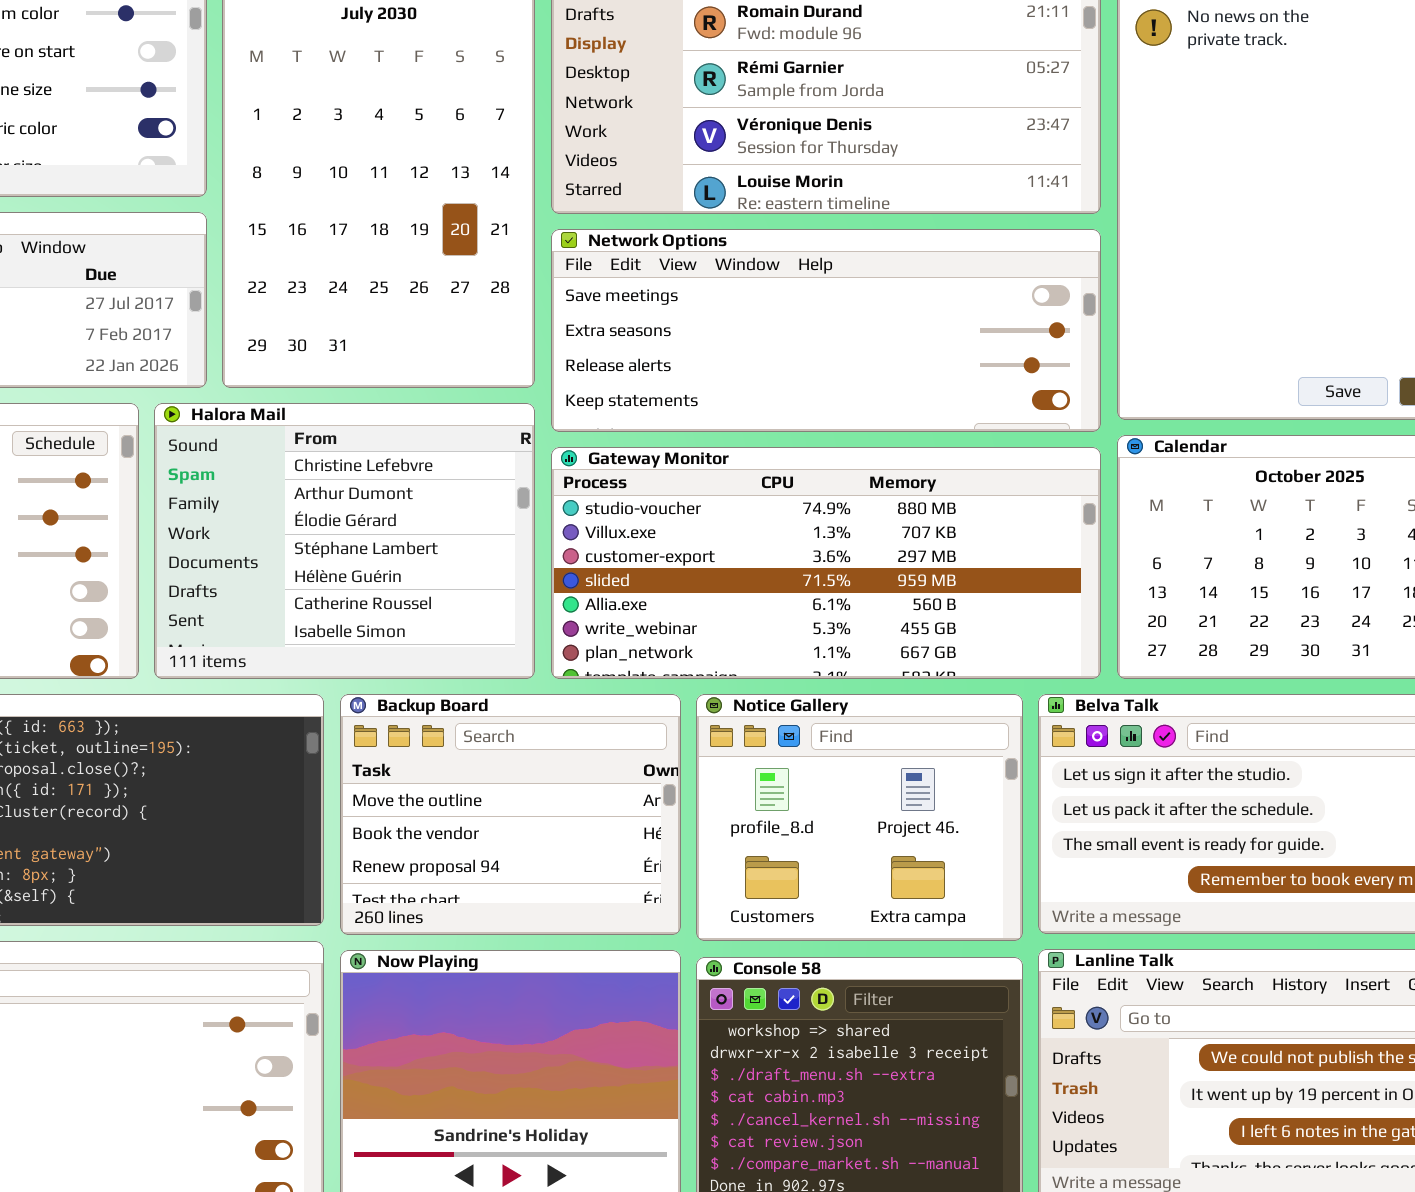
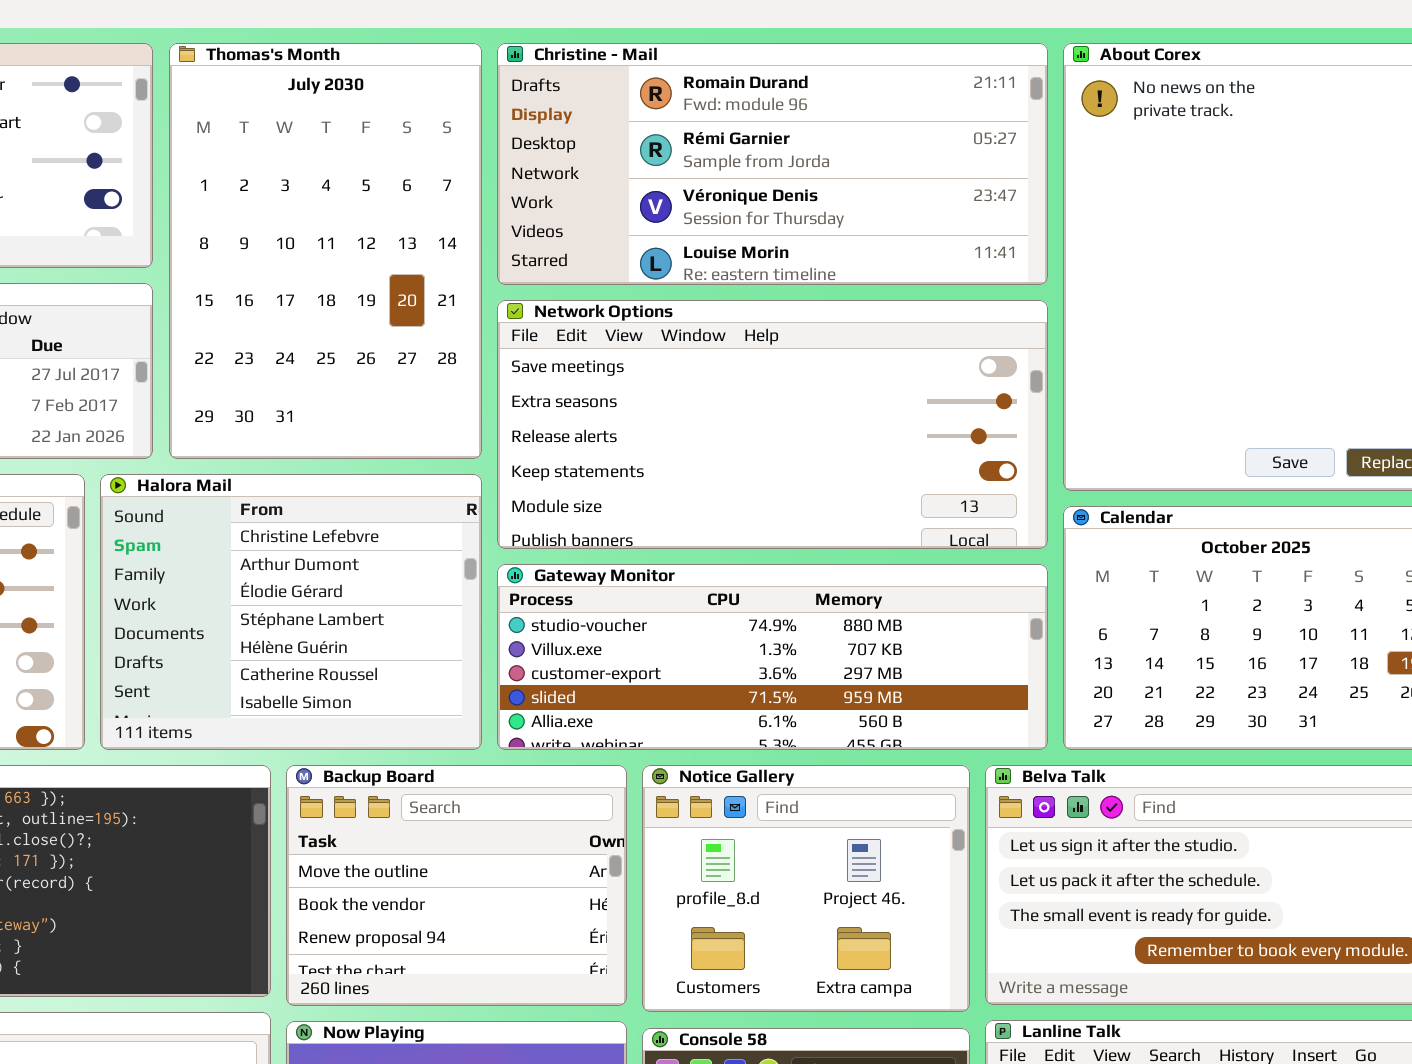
Network Options: [551,229,1101,432] -> [497,300,1048,549], resized
Gateway Monitor: [551,447,1101,679] -> [497,564,1048,750], resized

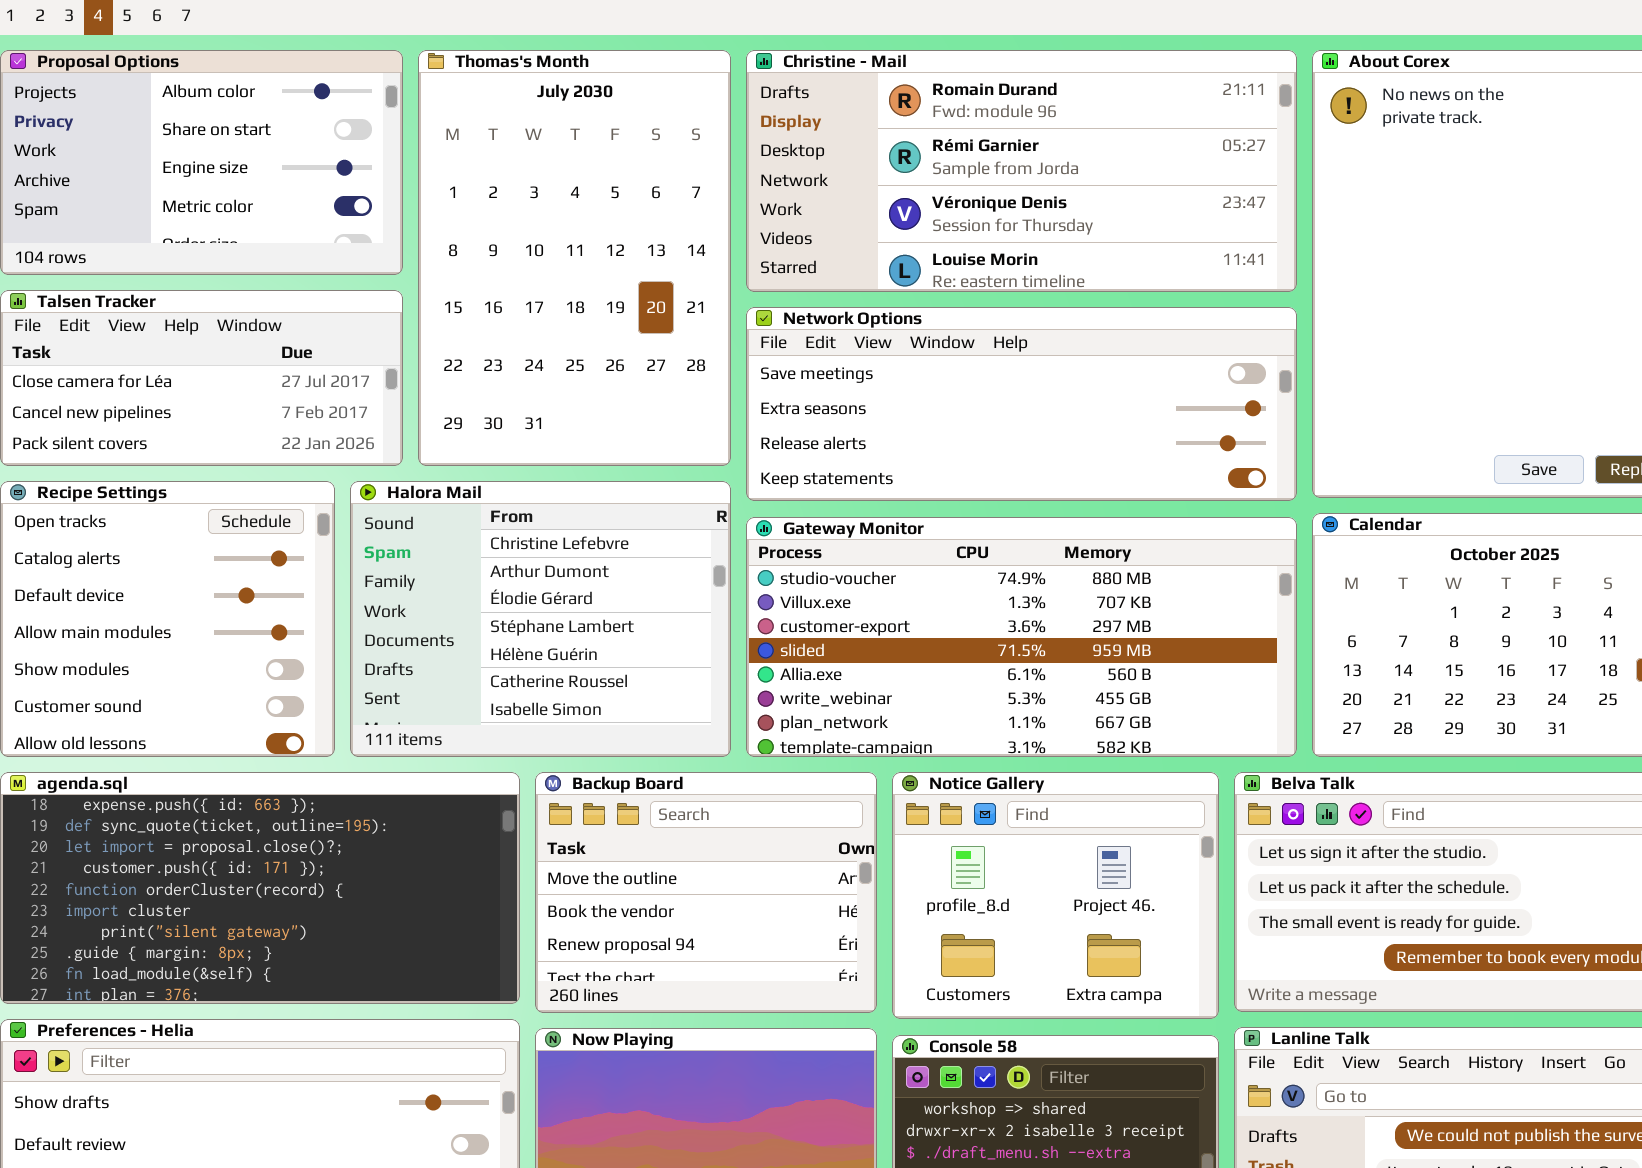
Network Options: [497,300,1048,549] -> [746,307,1297,501], resized
Gateway Monitor: [497,564,1048,750] -> [746,517,1297,757], resized

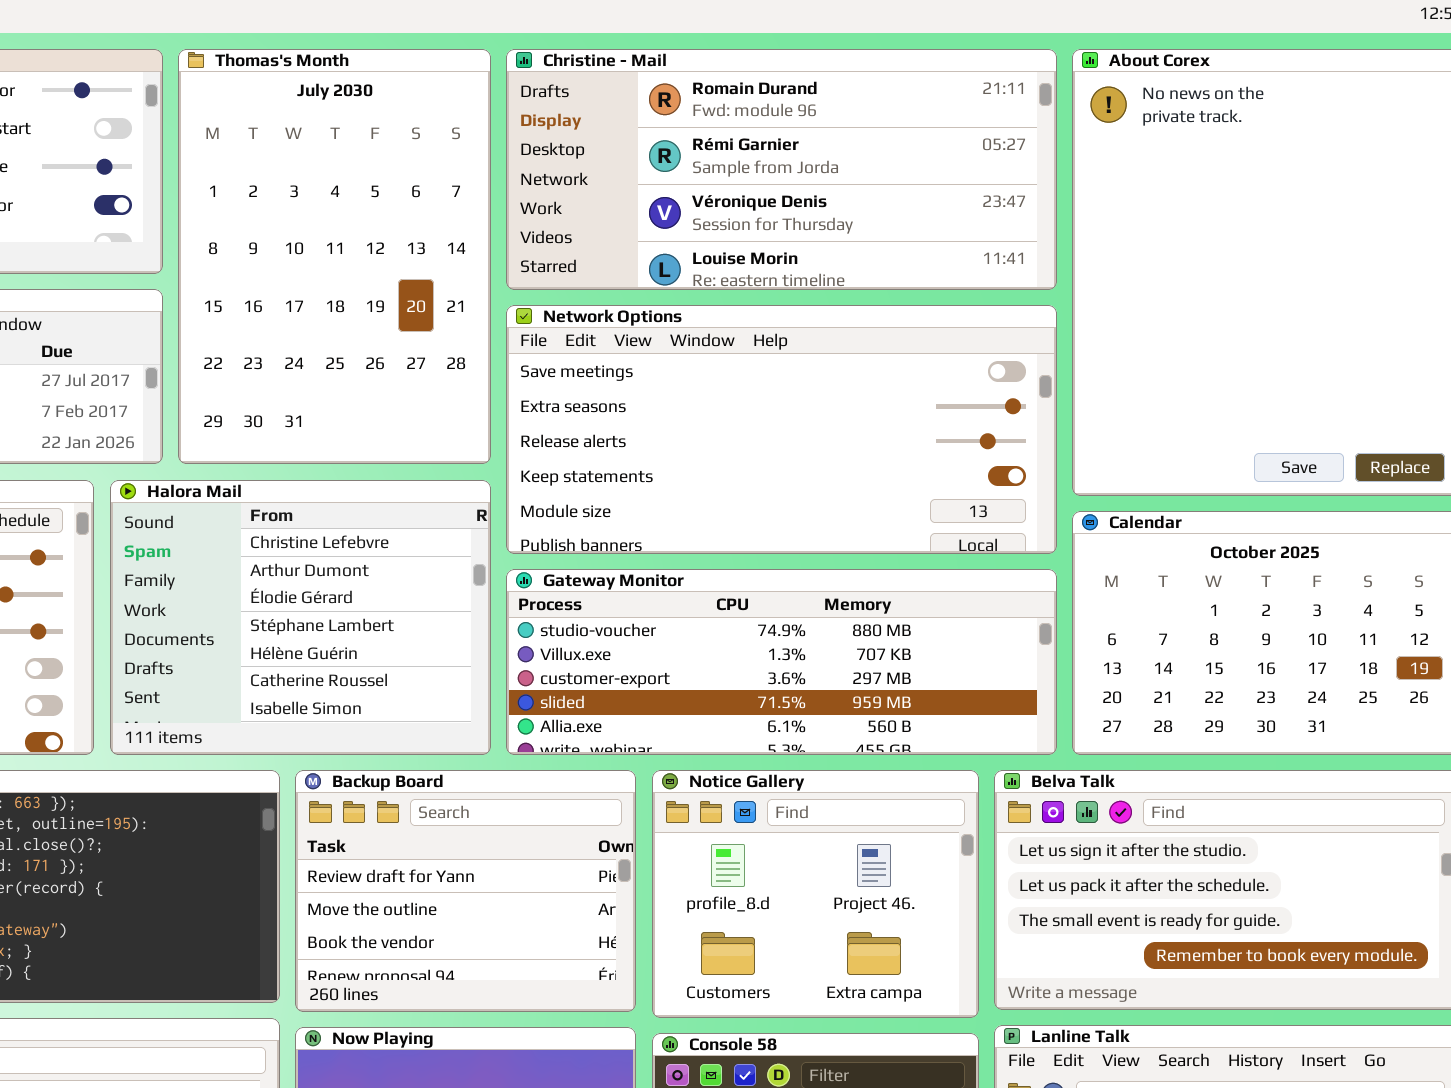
Network Options: [746,307,1297,501] -> [506,305,1057,554], resized
Gateway Monitor: [746,517,1297,757] -> [506,569,1057,755], resized
Backup Board: [535,772,877,1013] -> [295,770,636,1012], scrolled up 1 row

